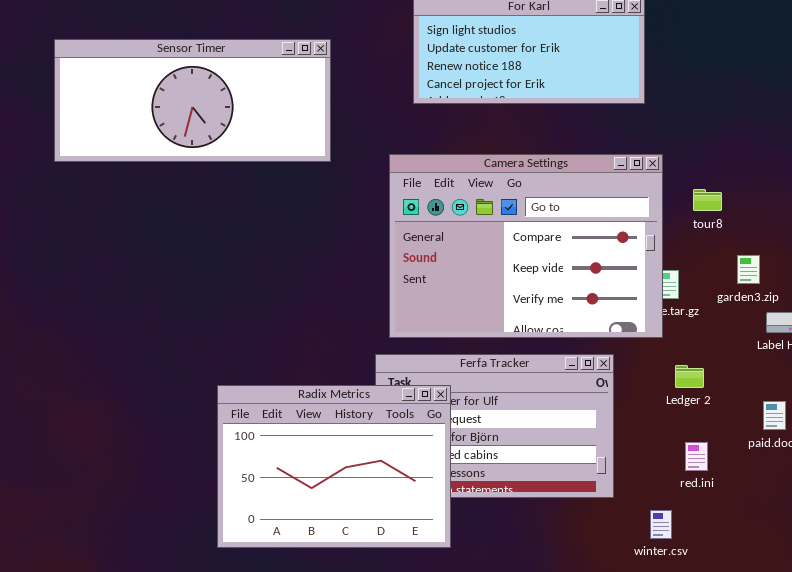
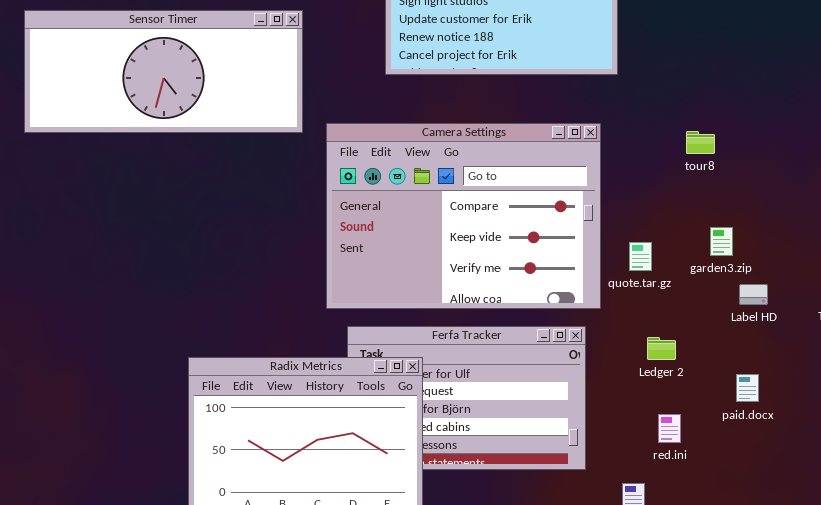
Camera Settings: [389,154,663,338] -> [326,123,601,309], moved
tour8: [693,189,722,211] -> [686,131,715,154], moved

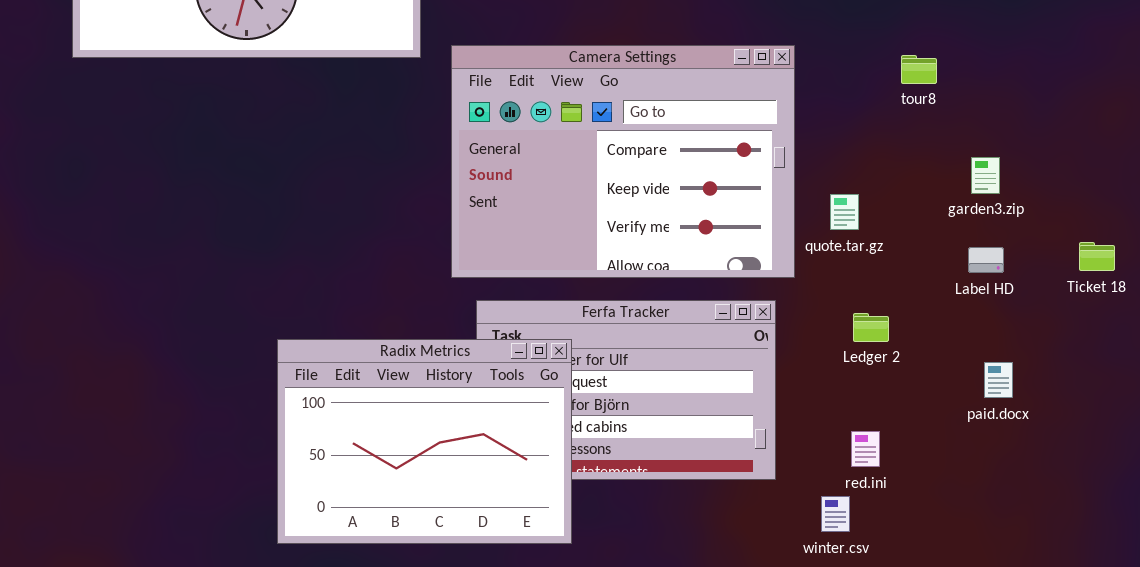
garden3.zip: [710,227,733,256] -> [971,157,1000,194], moved
paid.docx: [736,374,759,402] -> [984,362,1013,398], moved
red.ini: [658,414,681,443] -> [851,431,880,467], moved

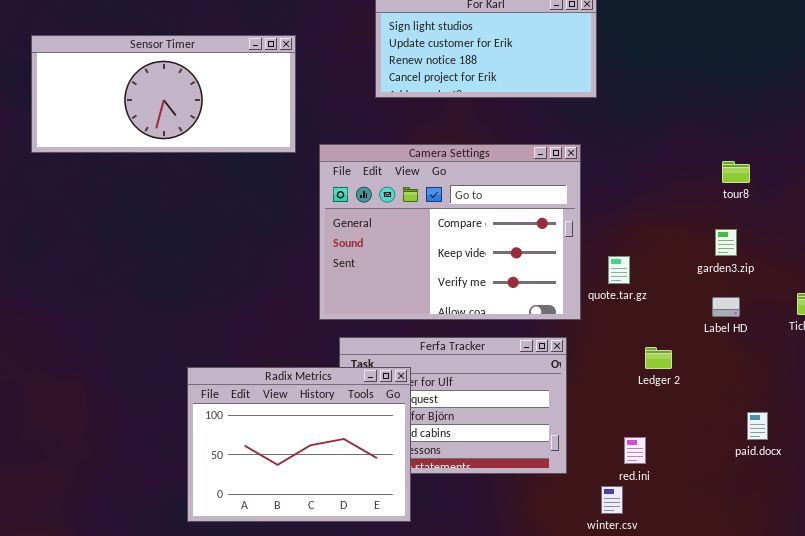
tour8: [901,55,937,84] -> [722,161,750,183], moved
Ledger 2: [853,313,889,342] -> [645,347,672,369], moved
paid.docx: [984,362,1013,398] -> [747,412,768,440], moved

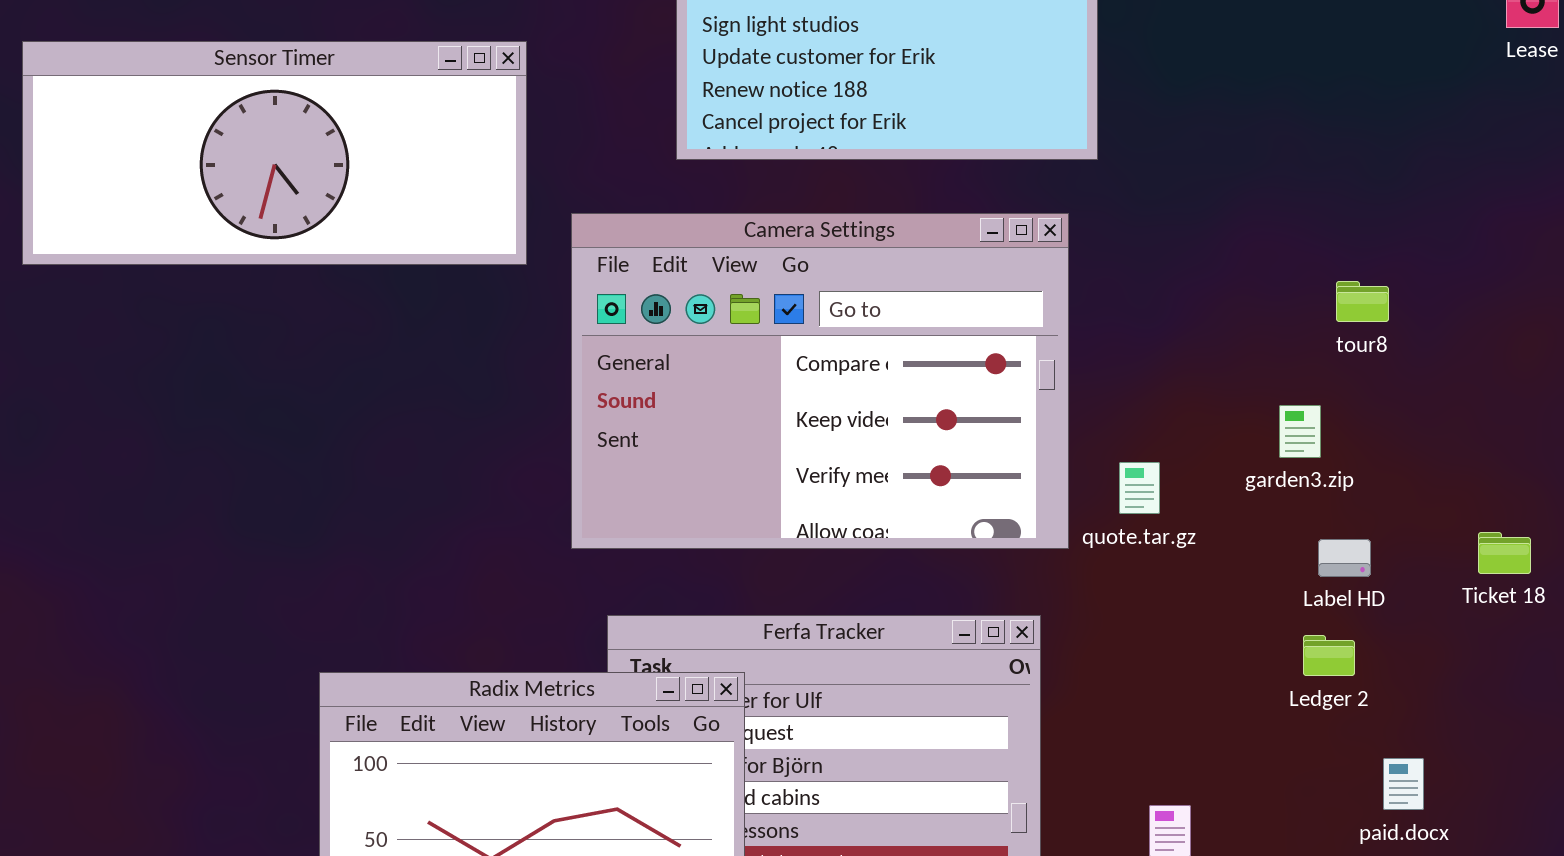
Camera Settings: [319,144,581,320] -> [571,213,1069,549], moved
garden3.zip: [715,229,737,256] -> [1279,405,1321,458], moved
Ledger 2: [645,347,672,369] -> [1303,635,1355,676], moved

